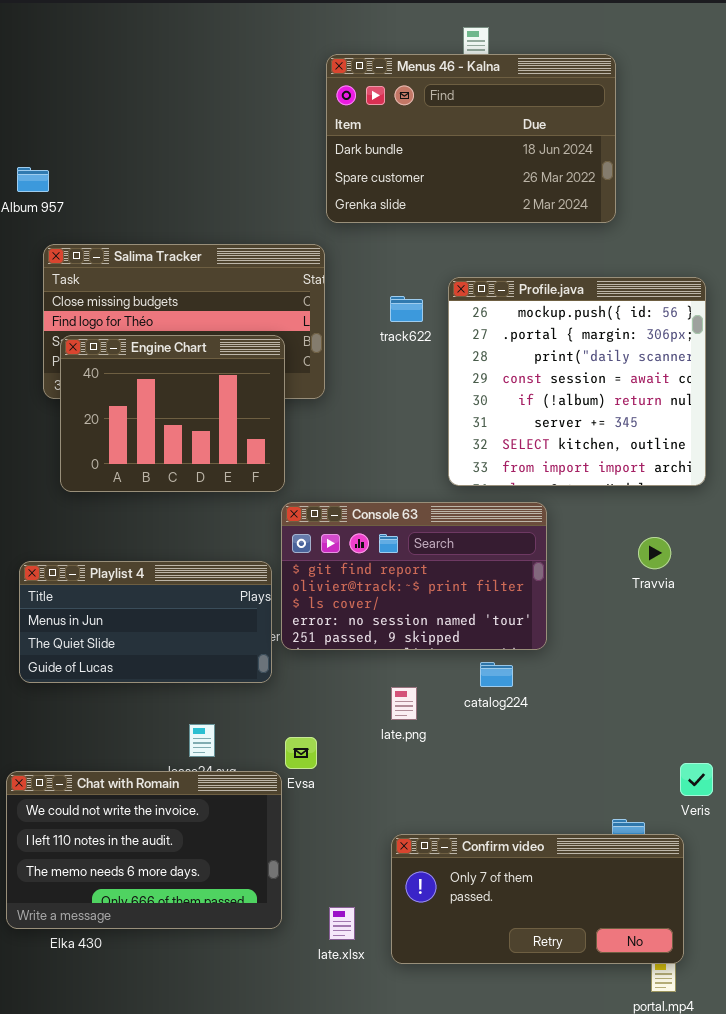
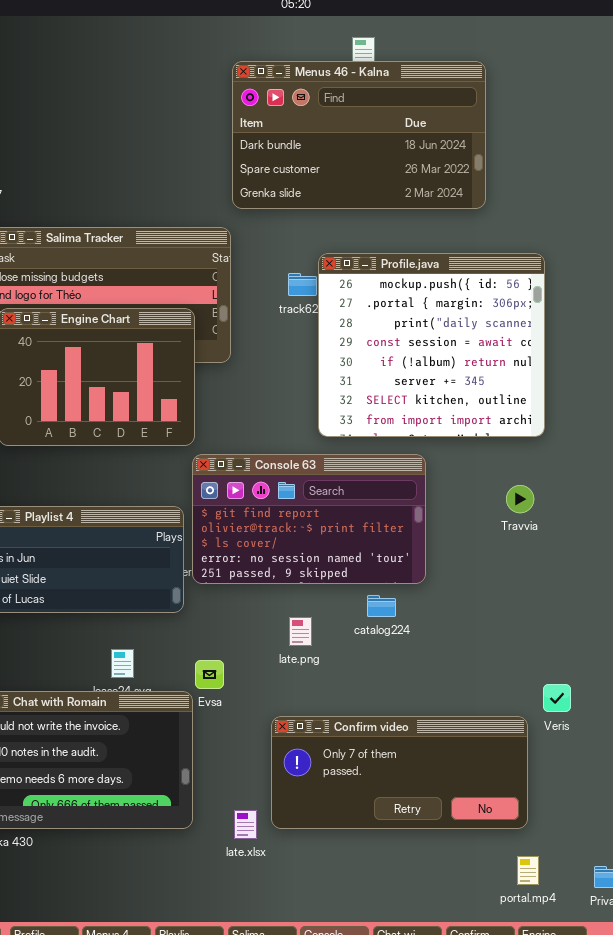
Profile.java: [448,277,706,486] -> [318,253,545,437], moved
Confirm video: [391,834,684,964] -> [271,716,528,829], moved

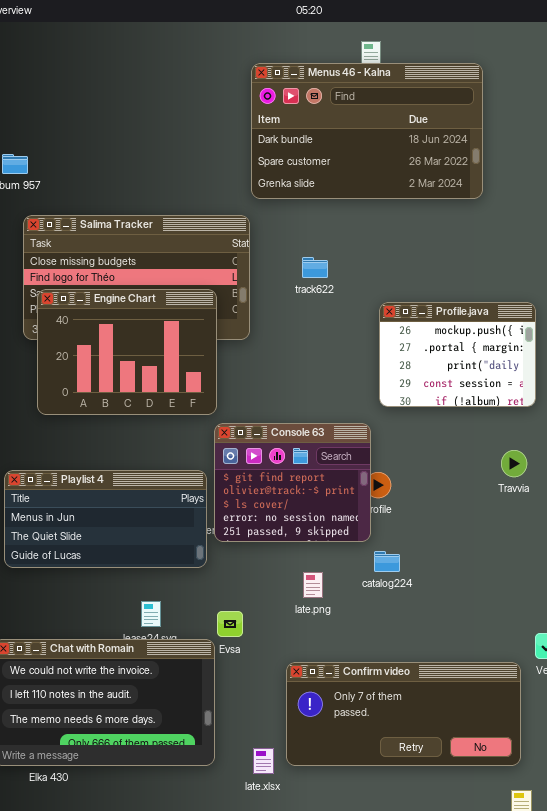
Profile.java: [318,253,545,437] -> [379,302,536,407], resized
Console 63: [192,454,426,584] -> [214,423,371,542], resized

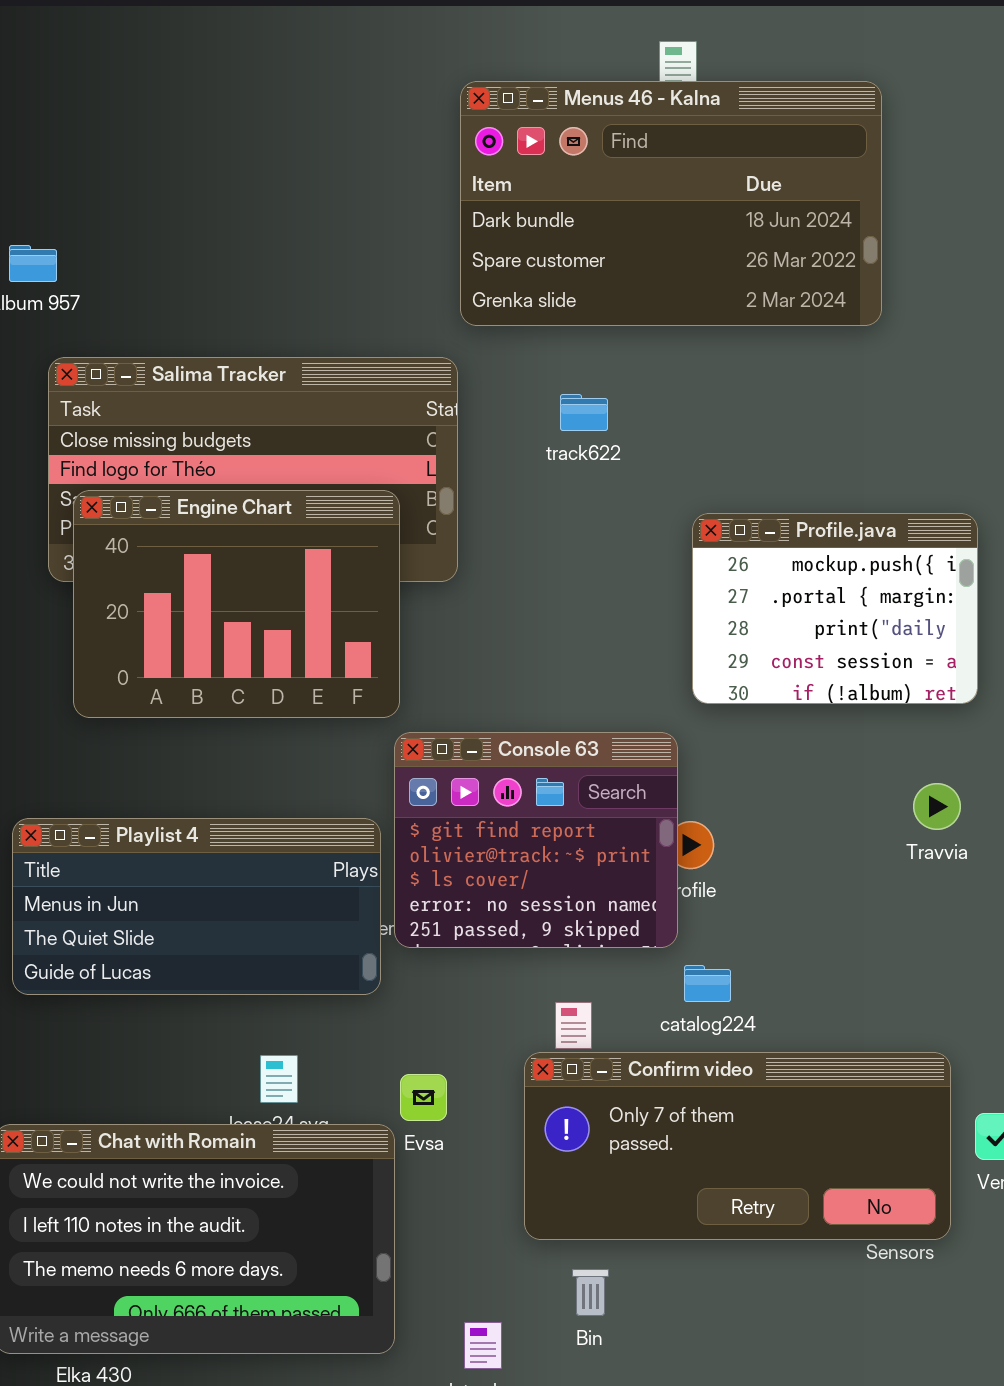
track622: [302,257,328,278] -> [560,394,608,431], moved
Confirm video: [286,662,521,766] -> [524,1052,951,1240], moved

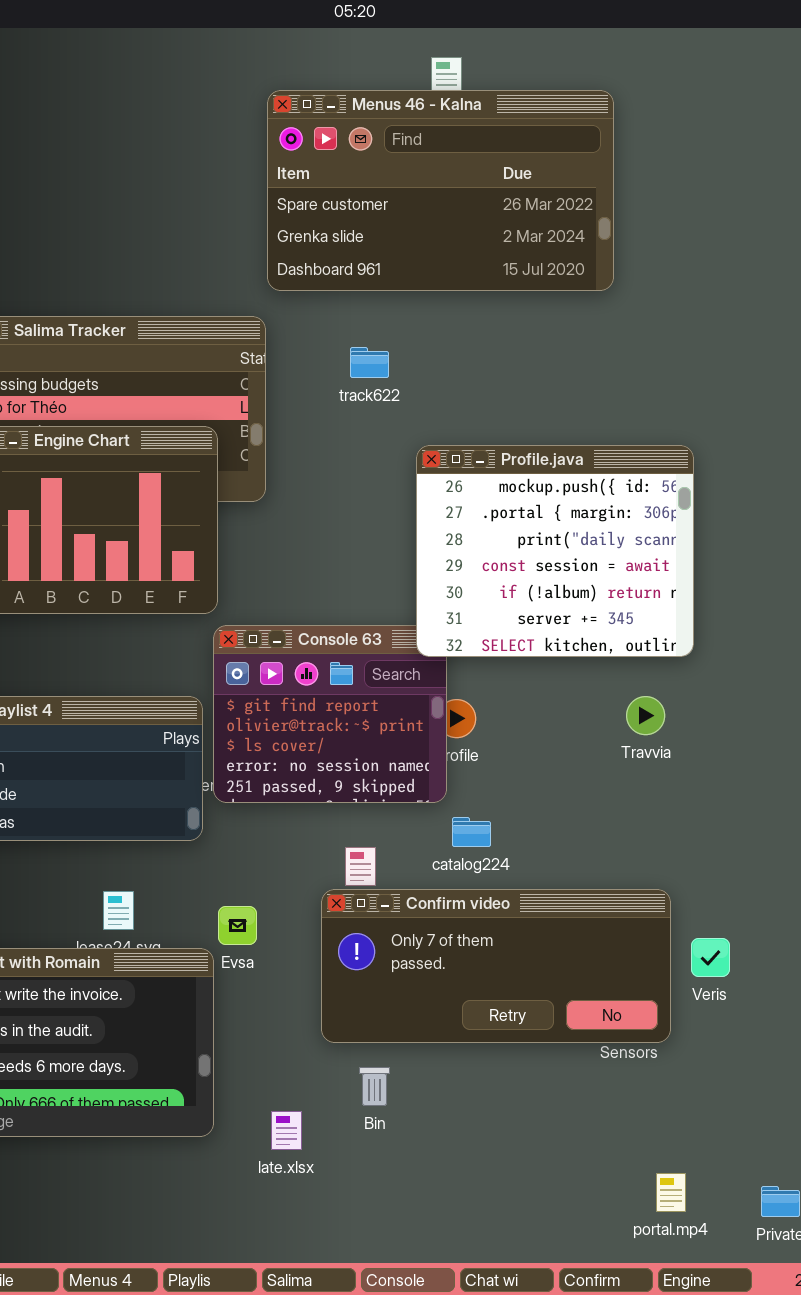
Menus 46 - Kalna: [460,81,882,326] -> [267,90,614,291], scrolled down 1 row
Profile.java: [692,513,978,704] -> [416,445,694,657], resized
Travvia: [913,783,961,830] -> [626,696,665,735], moved

